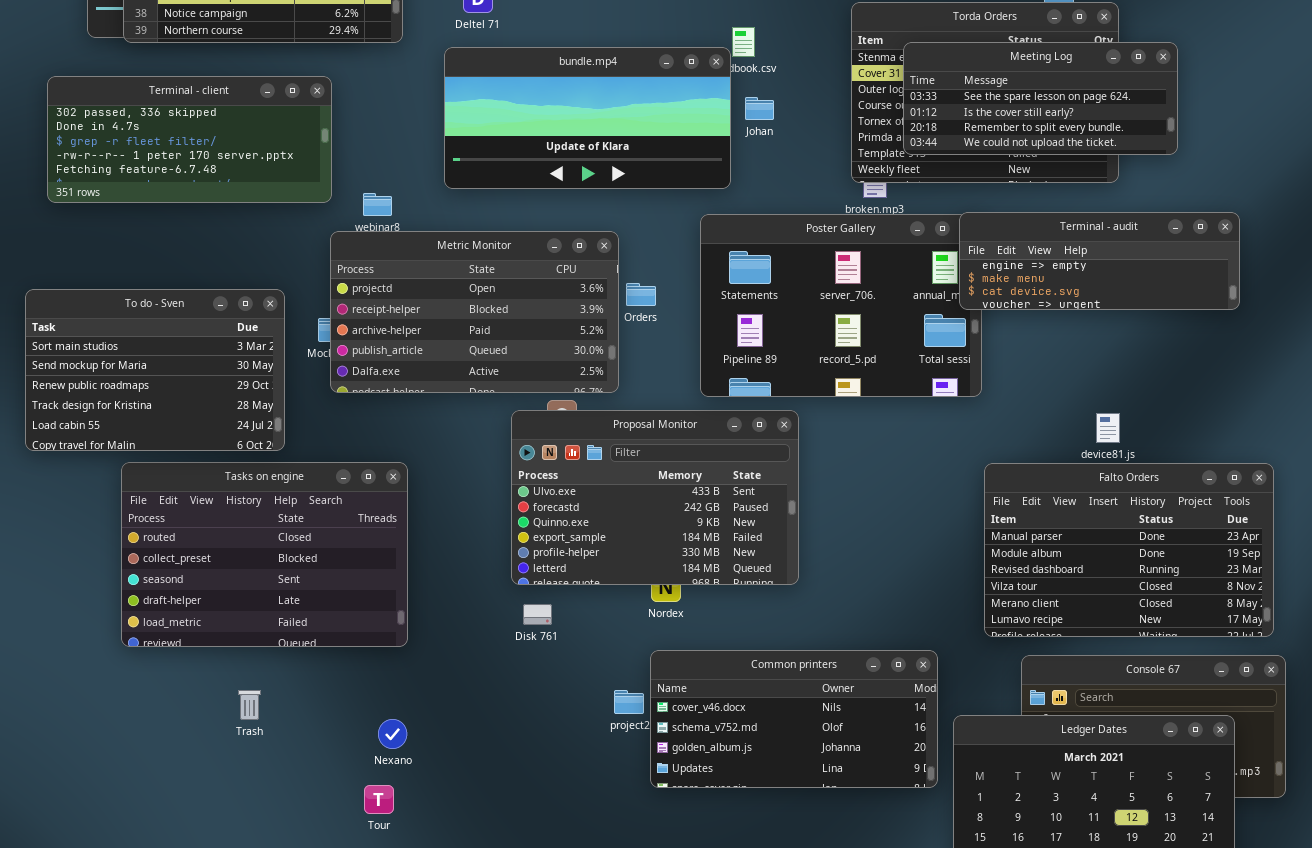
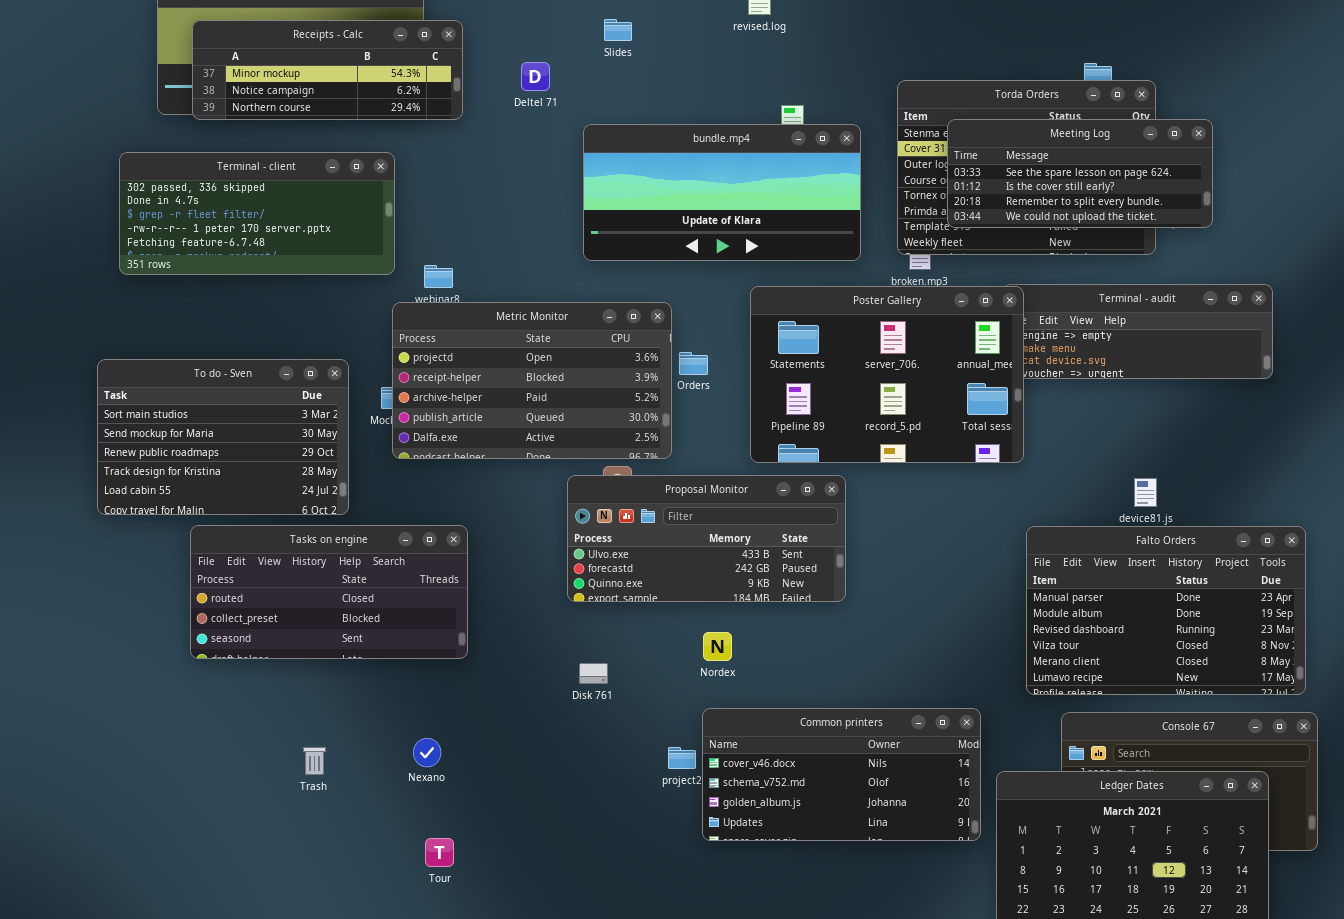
bundle.mp4: [444,47,731,189] -> [583,124,861,261], moved
Poster Gallery: [700,214,982,397] -> [750,286,1024,463], raised
Proposal Monitor: [511,410,799,585] -> [567,475,846,602], resized
Tasks on engine: [121,462,408,647] -> [190,525,468,659], resized
Nexano: [378,719,407,749] -> [413,738,441,767], moved

